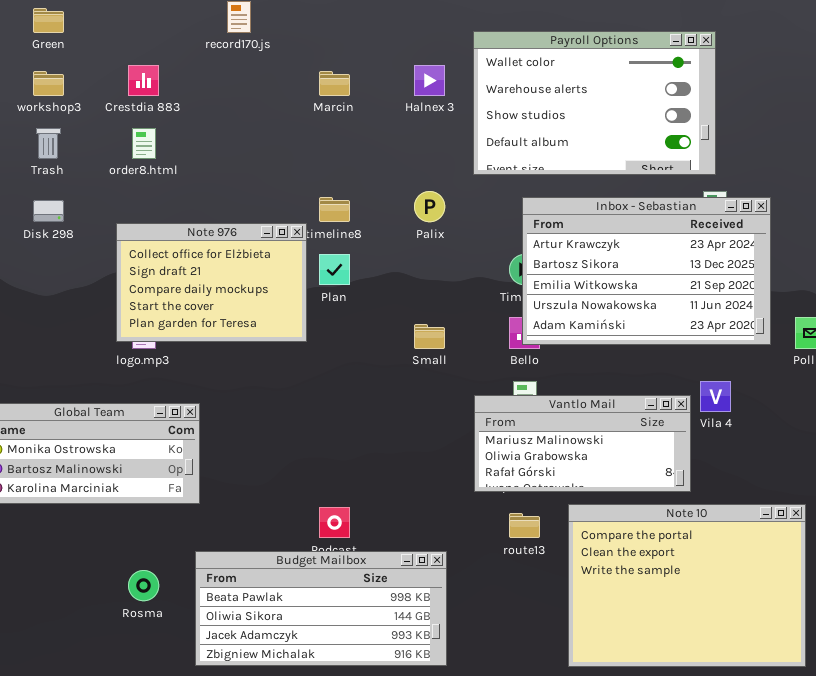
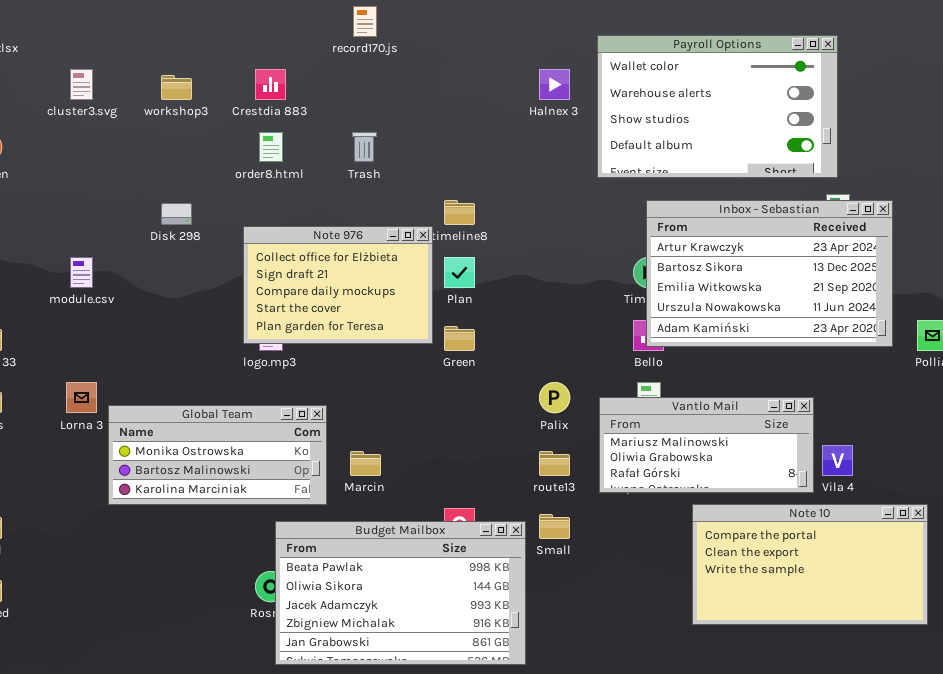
Green: [33,8,64,33] -> [444,326,475,351], moved
Marcin: [319,71,350,96] -> [350,451,381,476], moved
Trash: [36,128,61,159] -> [352,132,377,162], moved
Palix: [414,191,445,222] -> [539,382,570,413], moved
Small: [414,324,445,349] -> [539,514,570,539], moved
Vila 4: [700,381,731,412] -> [822,445,853,476], moved
Note 10: [568,504,806,667] -> [692,504,928,625], resized
route13: [509,513,540,538] -> [539,451,570,476], moved
Budget Mailbox: [195,551,447,666] -> [275,521,526,665], moved, resized

